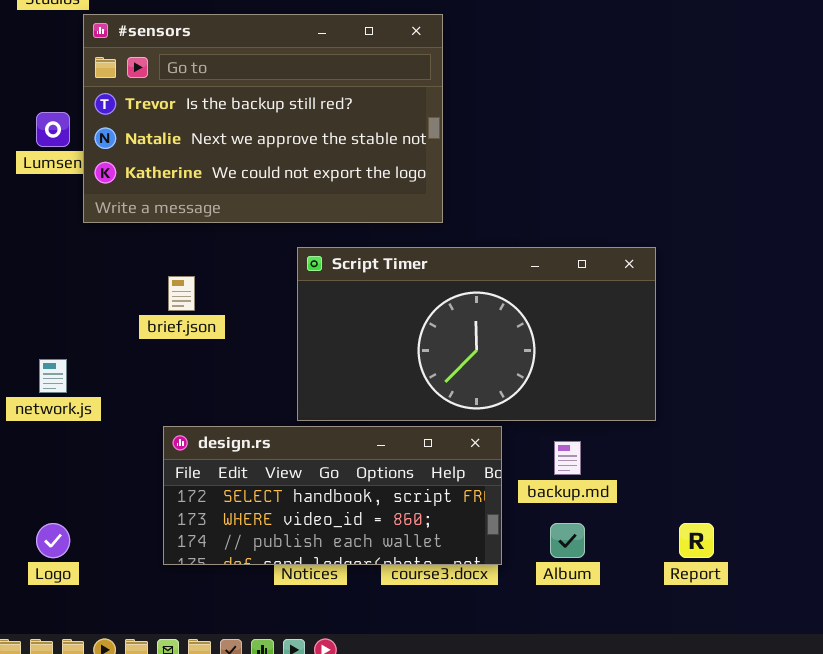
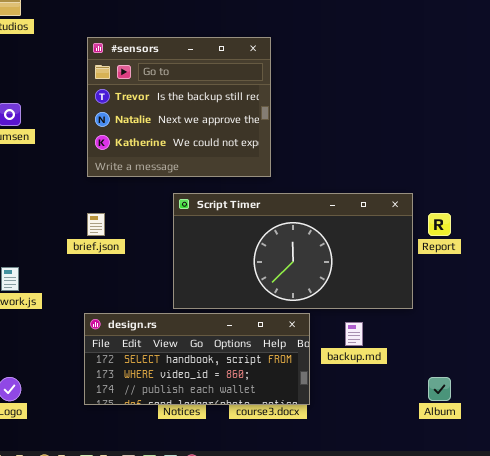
#sensors: [83,14,443,223] -> [87,37,271,177], resized
Album: [550,523,585,558] -> [428,377,451,401], moved
Report: [679,523,714,558] -> [428,213,451,236], moved

